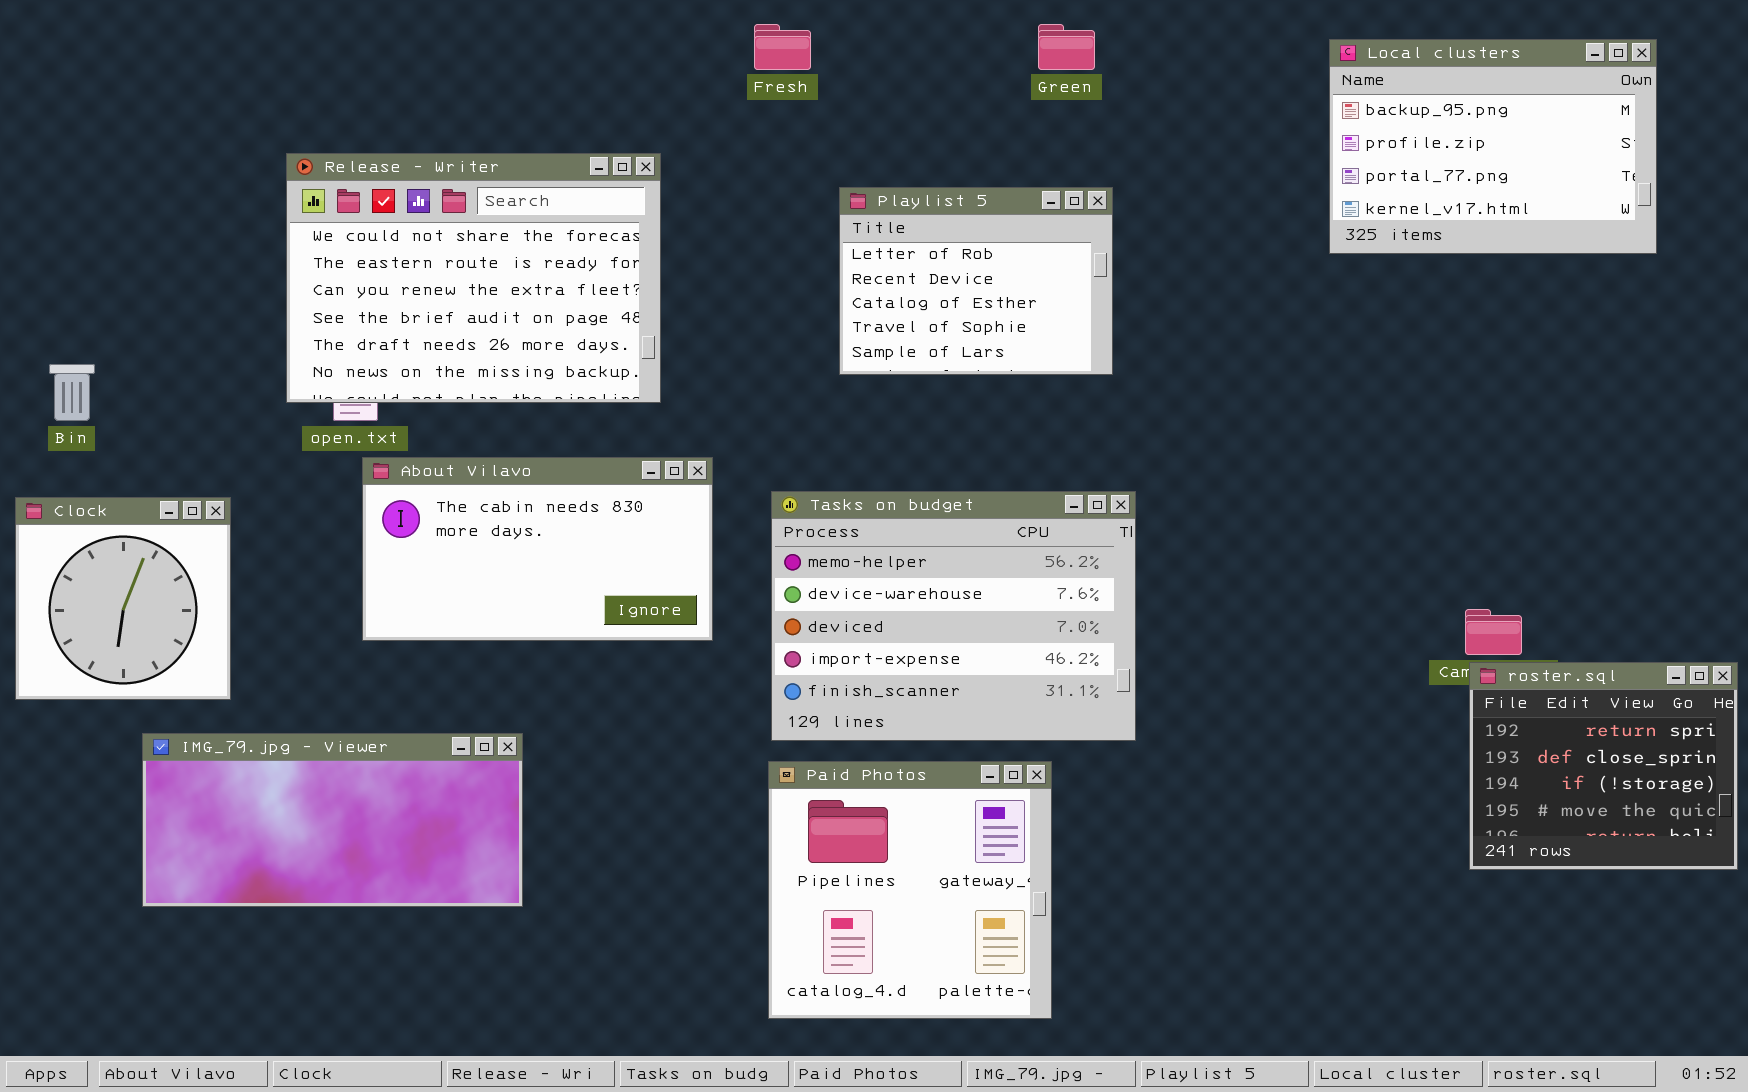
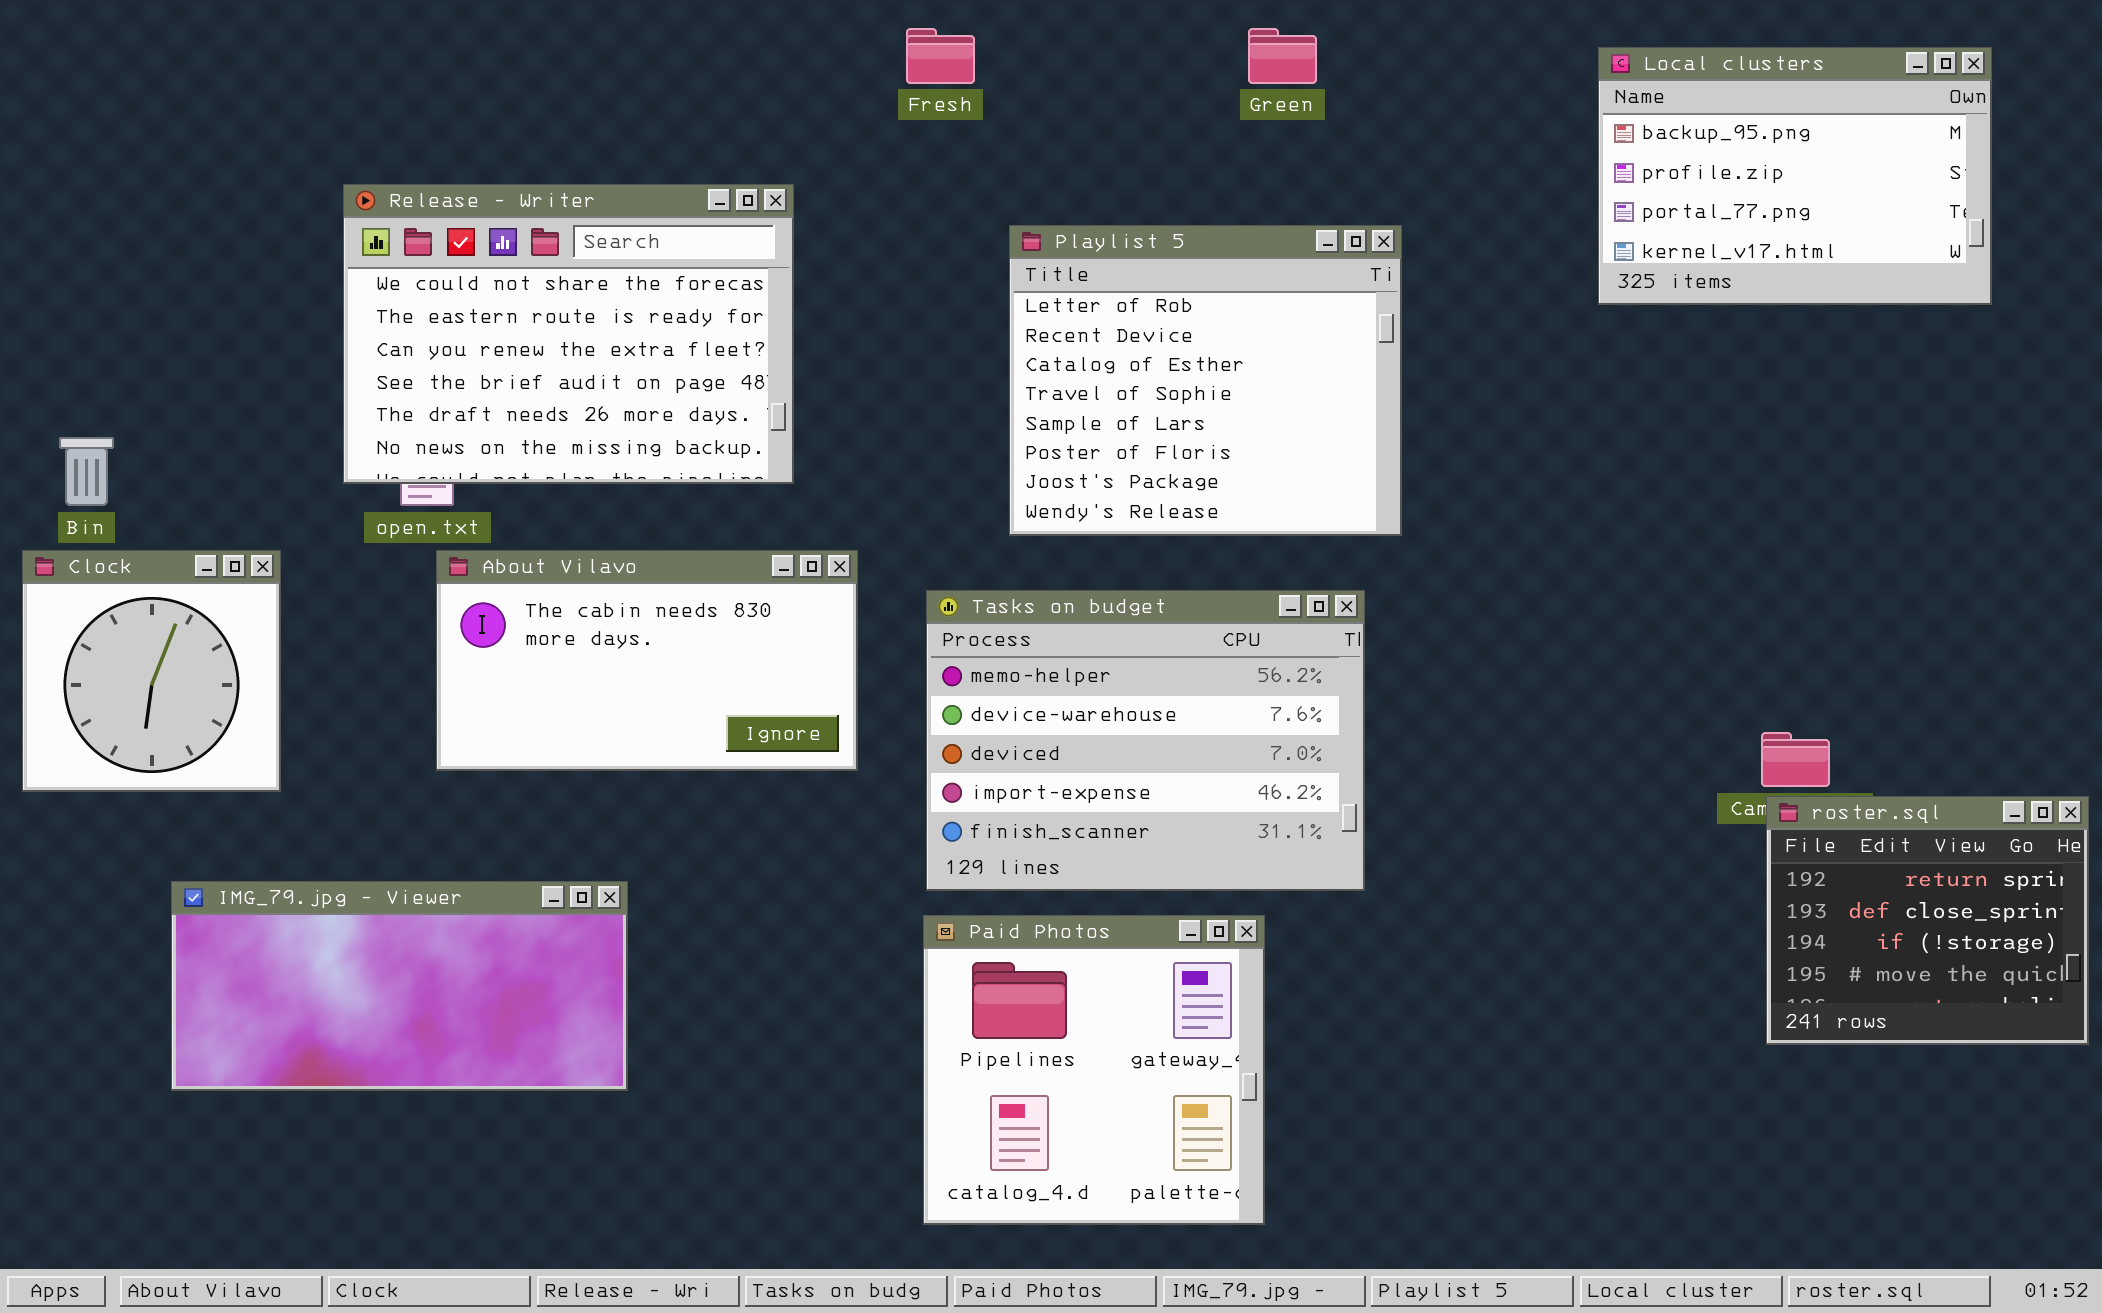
Playlist 5: [839,187,1113,375] -> [1009,225,1402,536], resized
Clock: [15,497,231,700] -> [22,550,281,792], moved

